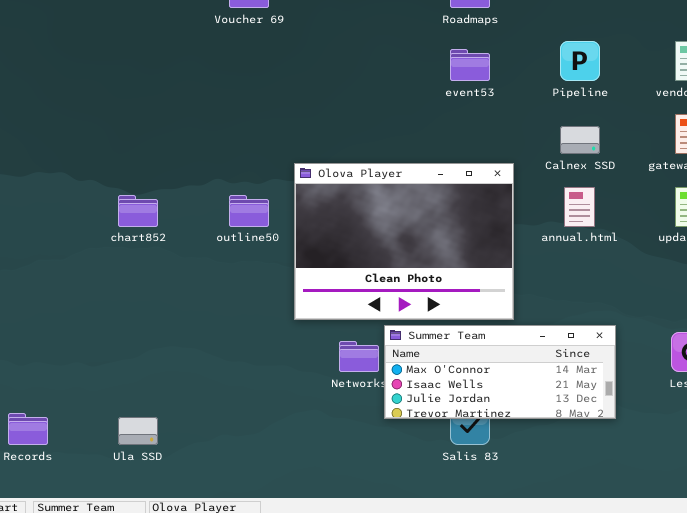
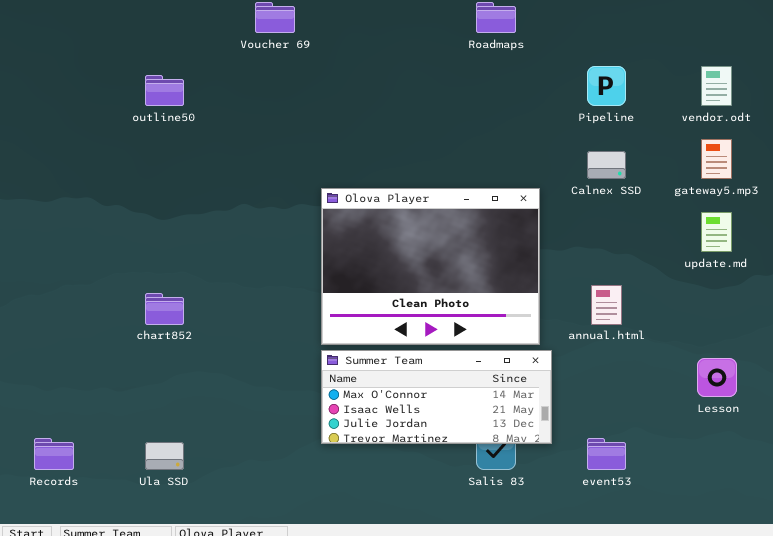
event53: [450,49,490,81] -> [587,438,626,470], moved
annual.html: [564,187,595,227] -> [591,285,622,325], moved
chart852: [118,195,158,227] -> [145,293,184,325], moved
outline50: [229,195,269,227] -> [145,75,184,106], moved
Summer Team: [384,325,616,419] -> [321,350,552,444], moved

